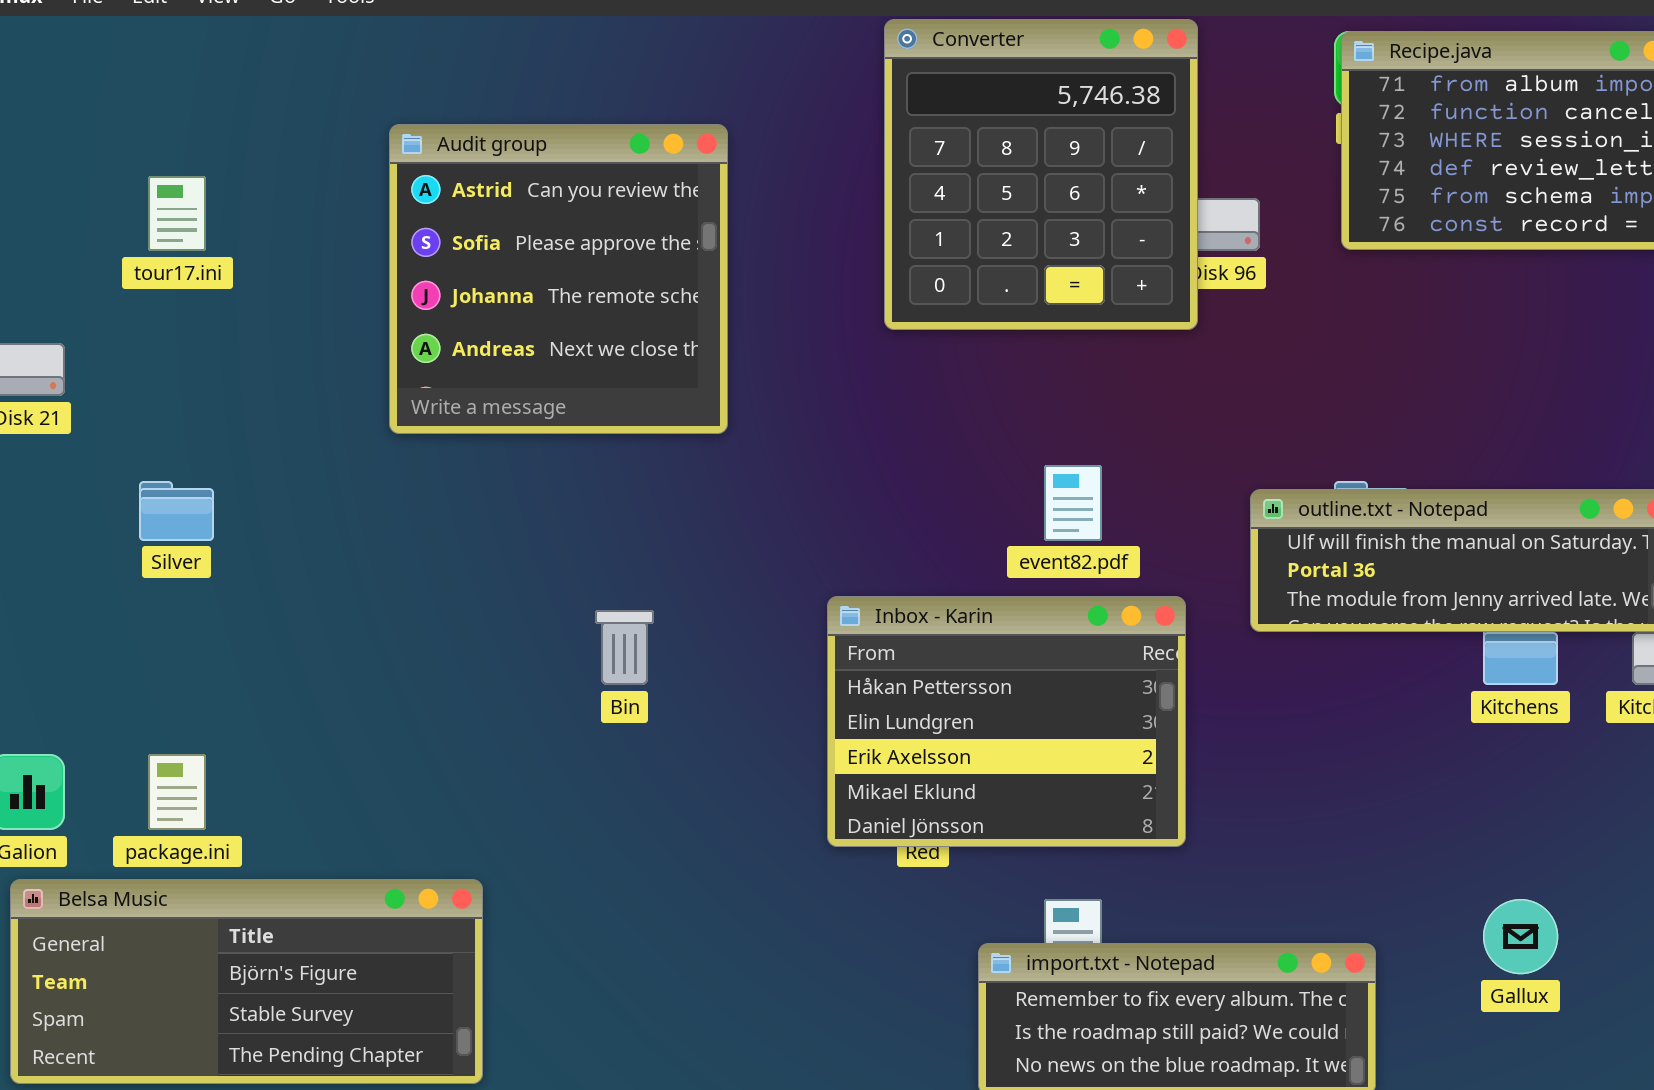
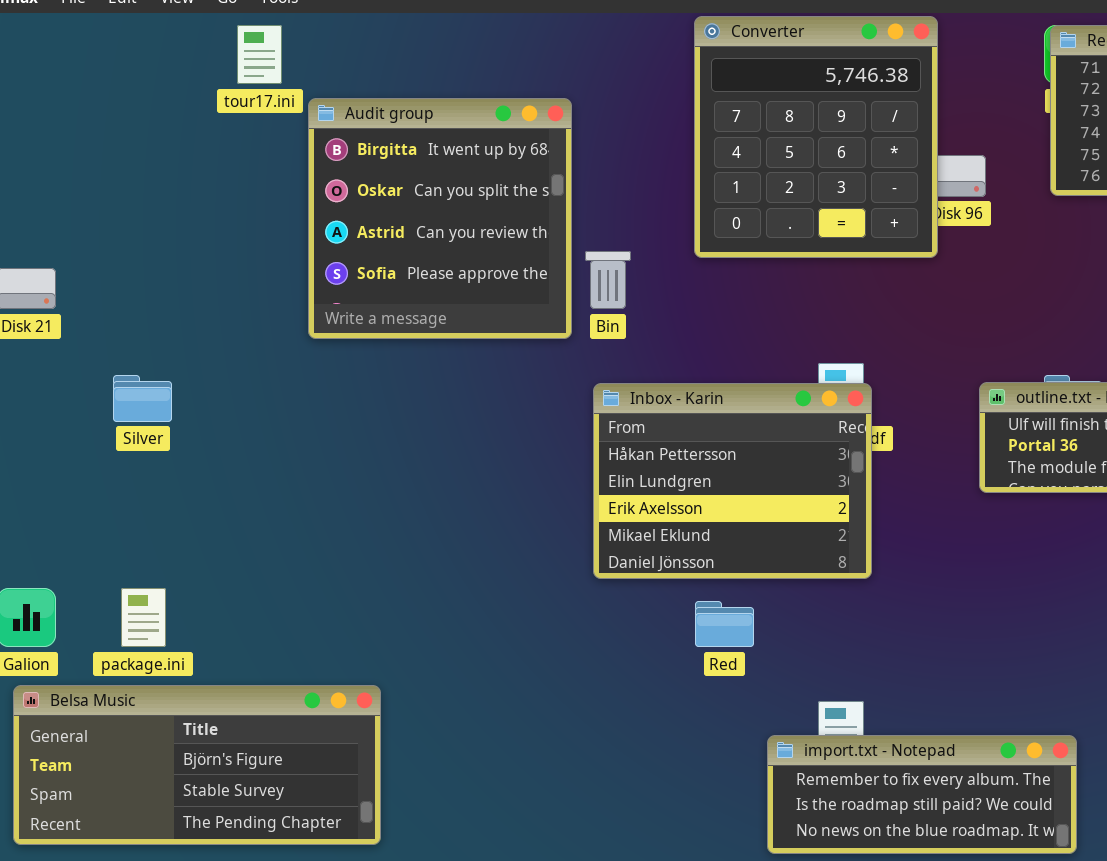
Audit group: [389,124,728,434] -> [308,98,572,339], scrolled up 2 rows
tour17.ini: [148,176,206,251] -> [237,25,282,84], moved
Inbox - Karin: [827,596,1186,847] -> [593,383,872,579], moved
Bin: [595,610,654,685] -> [585,251,631,309], moved

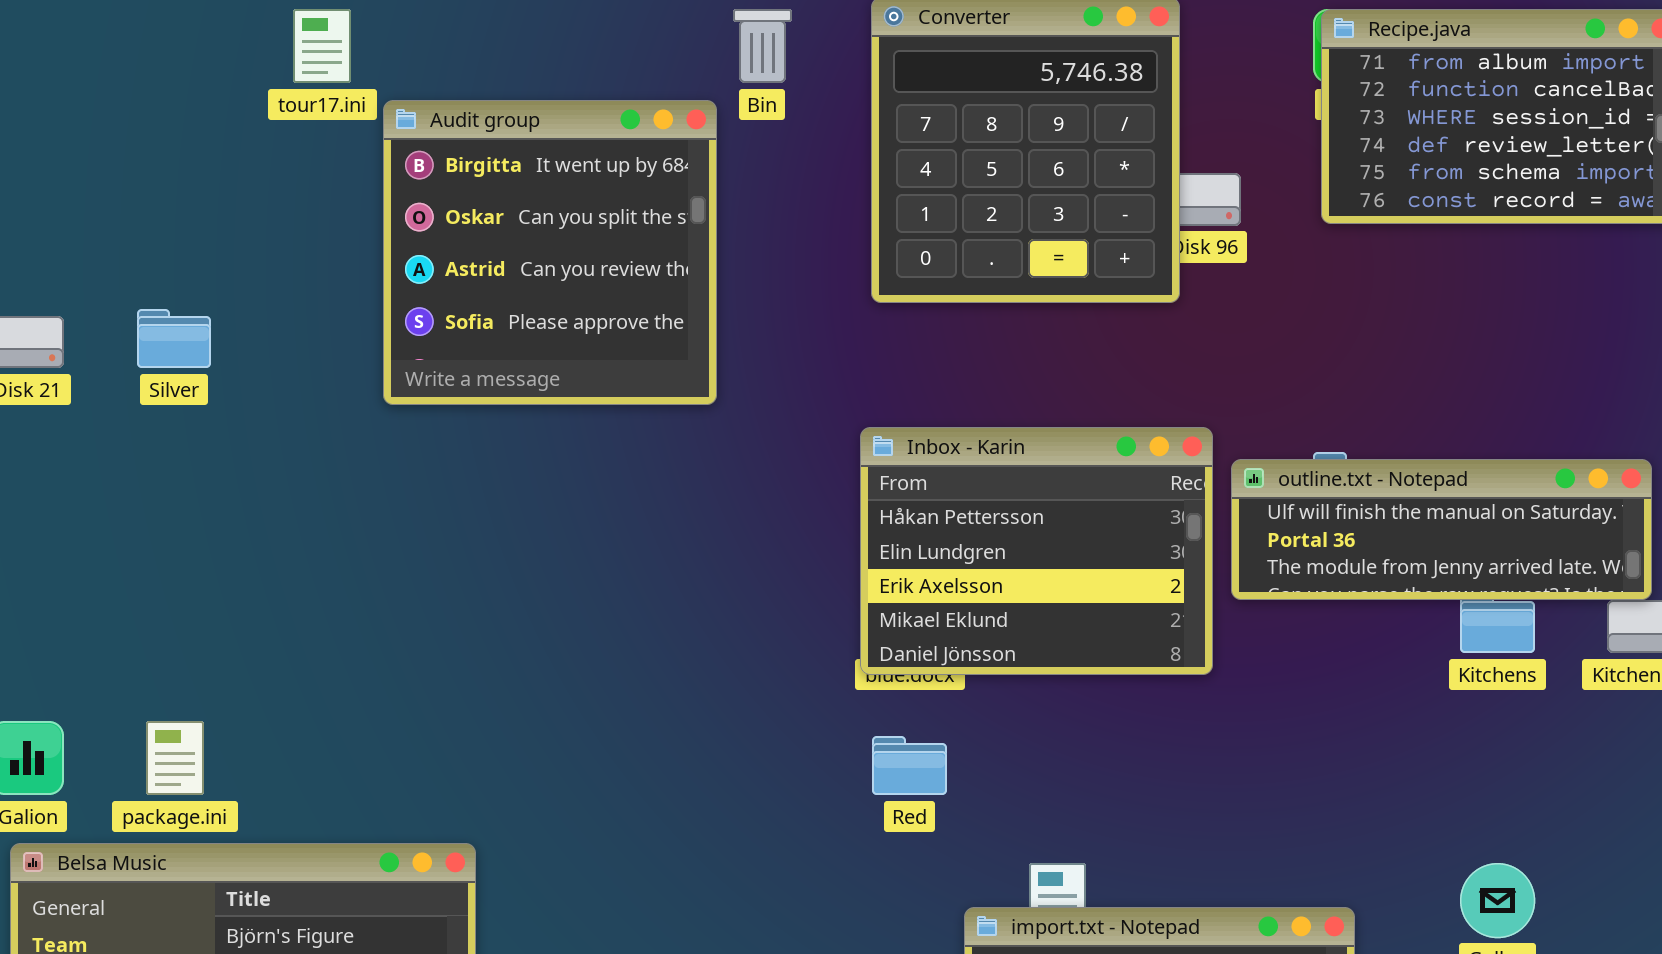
Bin: [585,251,631,309] -> [733,9,792,83], moved
Silver: [113,375,172,422] -> [137,309,211,368], moved
Inbox - Karin: [593,383,872,579] -> [860,427,1213,675], moved

